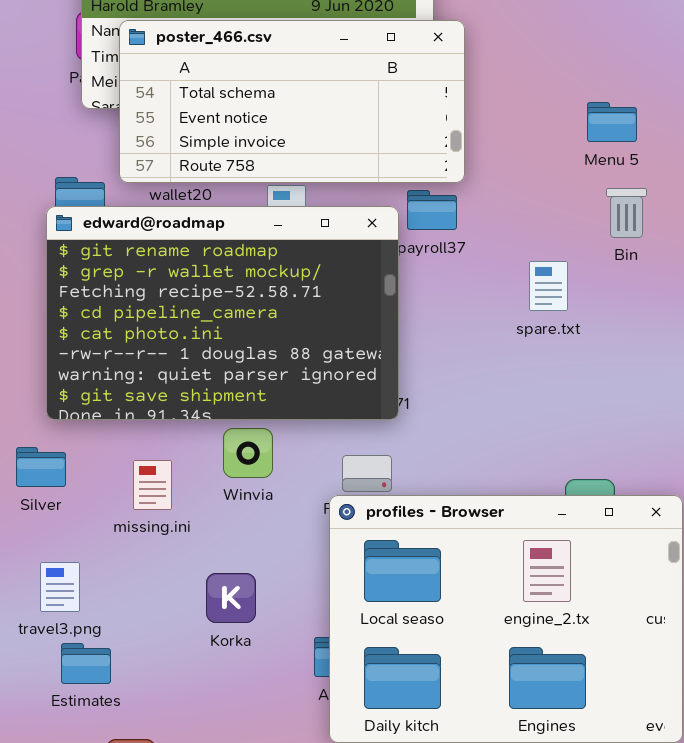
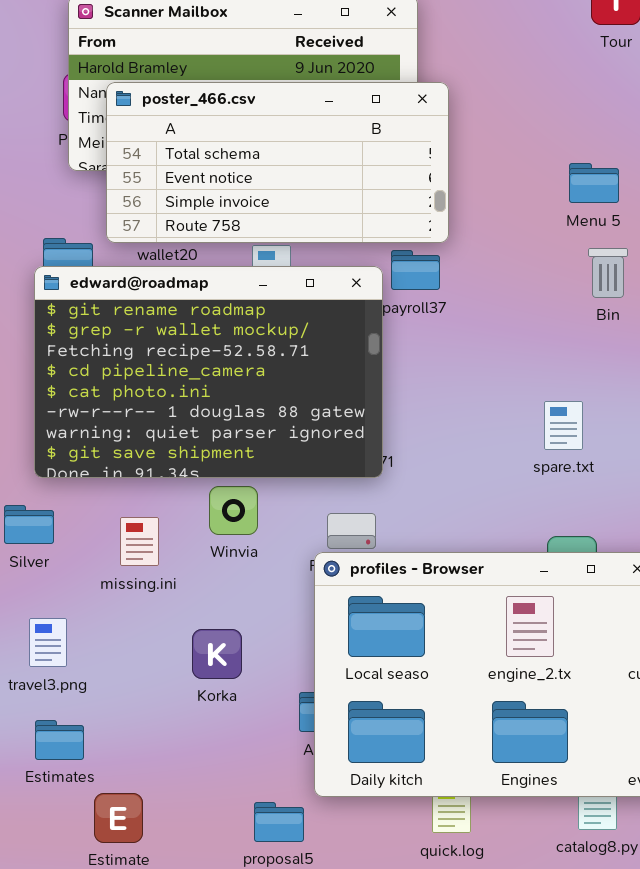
spare.txt: [529,261,568,311] -> [544,401,583,450], moved
Estimates: [61,643,111,684] -> [35,720,84,760], moved

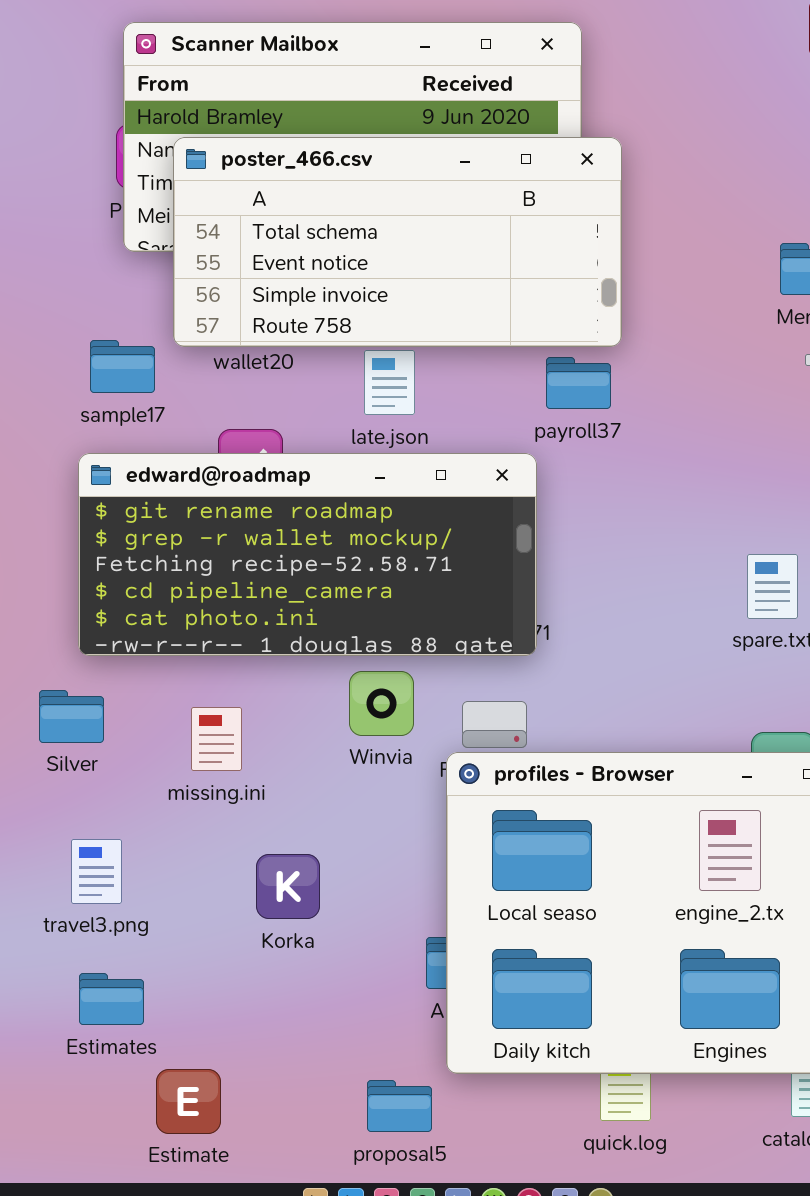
edward@roadmap: [34,266,383,478] -> [78,453,537,656], resized
Winvia: [209,486,258,535] -> [349,671,414,736], moved
Korka: [192,629,242,679] -> [256,854,320,919], moved

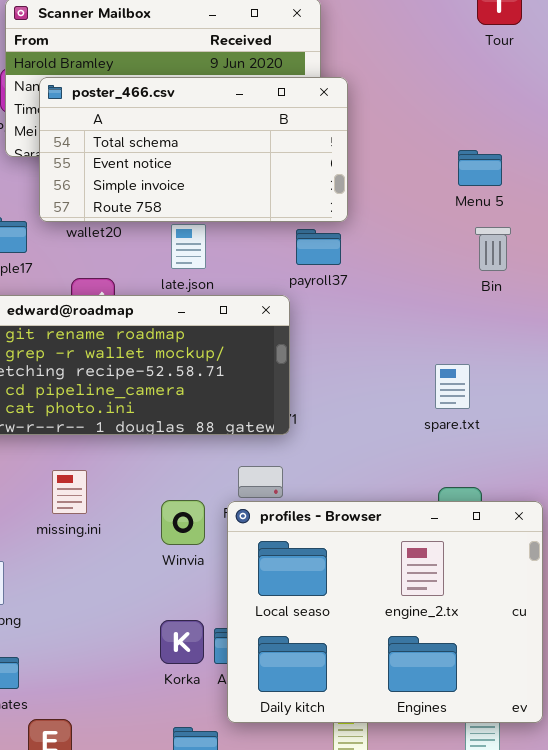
Winvia: [349,671,414,736] -> [161,500,205,545], moved
Korka: [256,854,320,919] -> [160,620,204,664], moved

